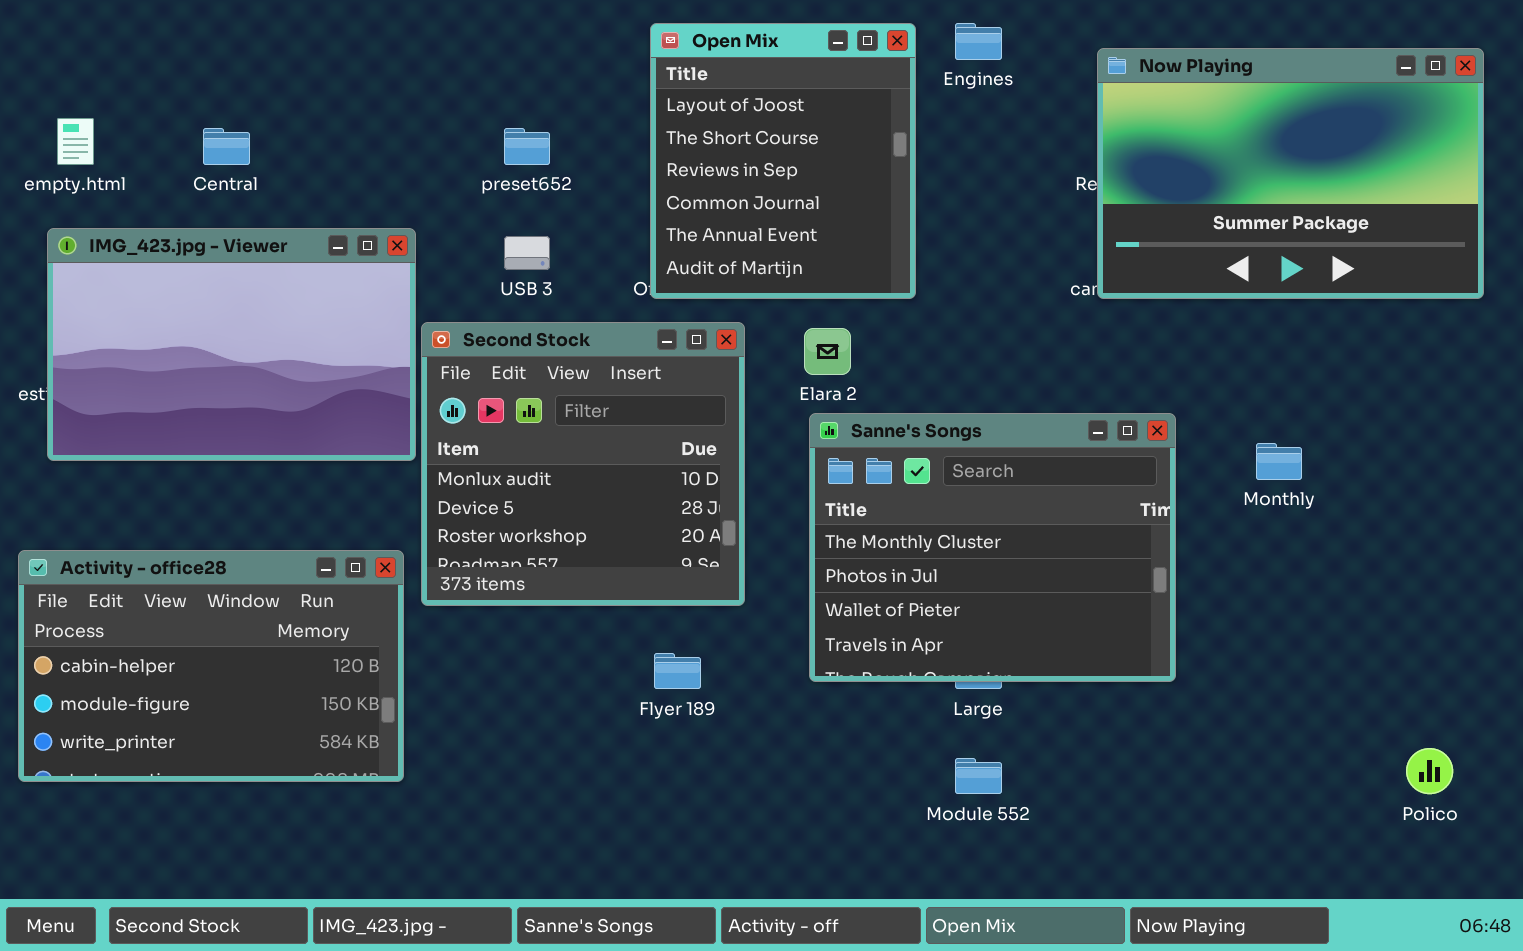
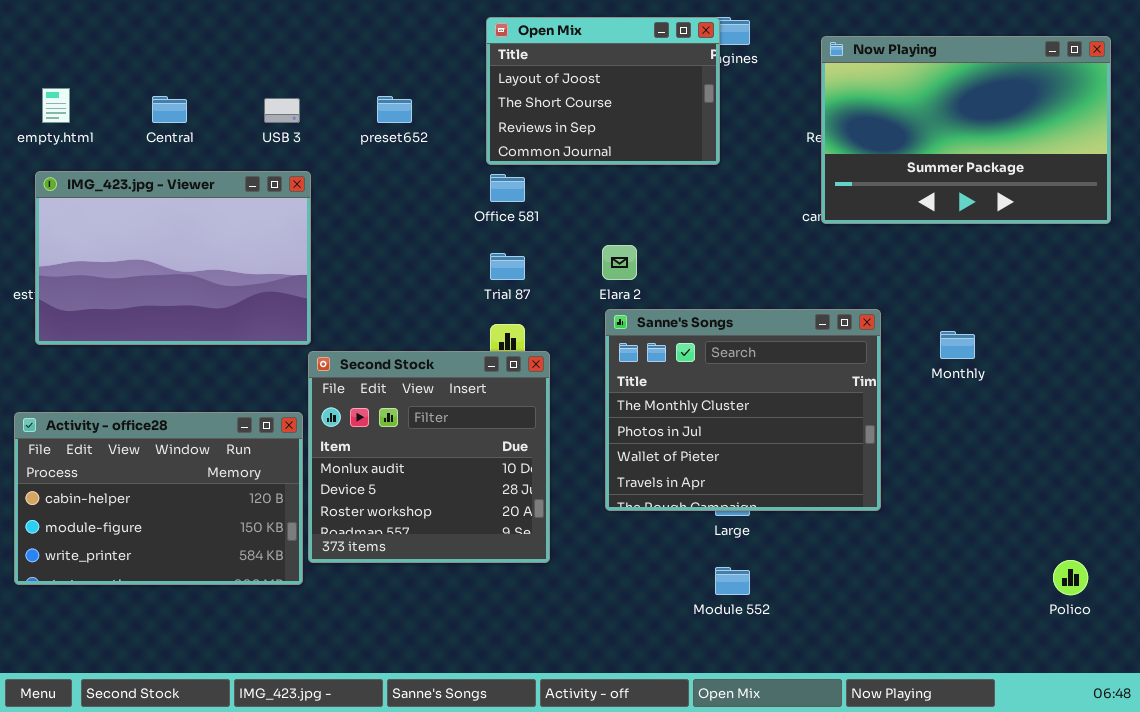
Open Mix: [650,23,916,299] -> [486,17,720,165], resized
USB 3: [504,236,550,270] -> [264,98,300,123], moved
Second Stock: [421,322,745,606] -> [308,351,550,563], moved

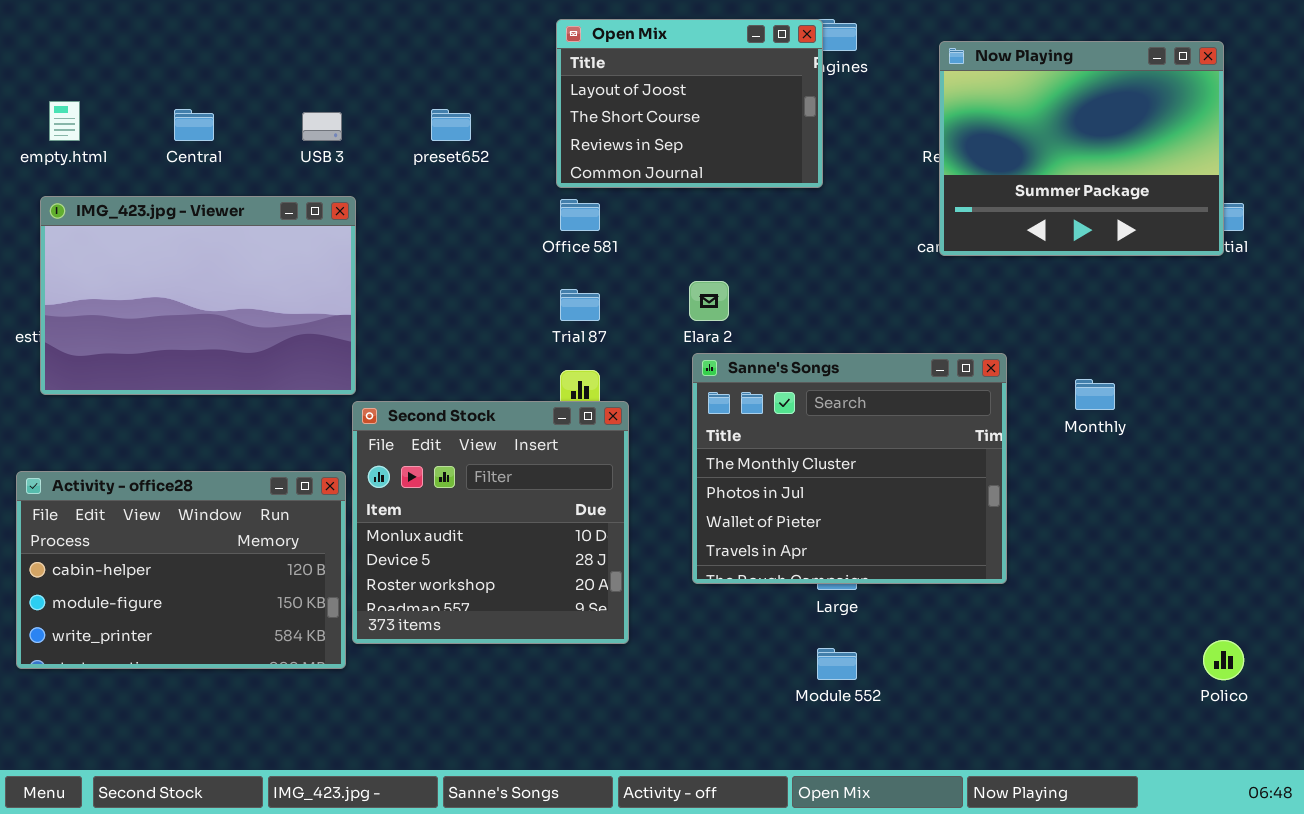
Now Playing: [821,36,1111,224] -> [939,41,1224,256], resized

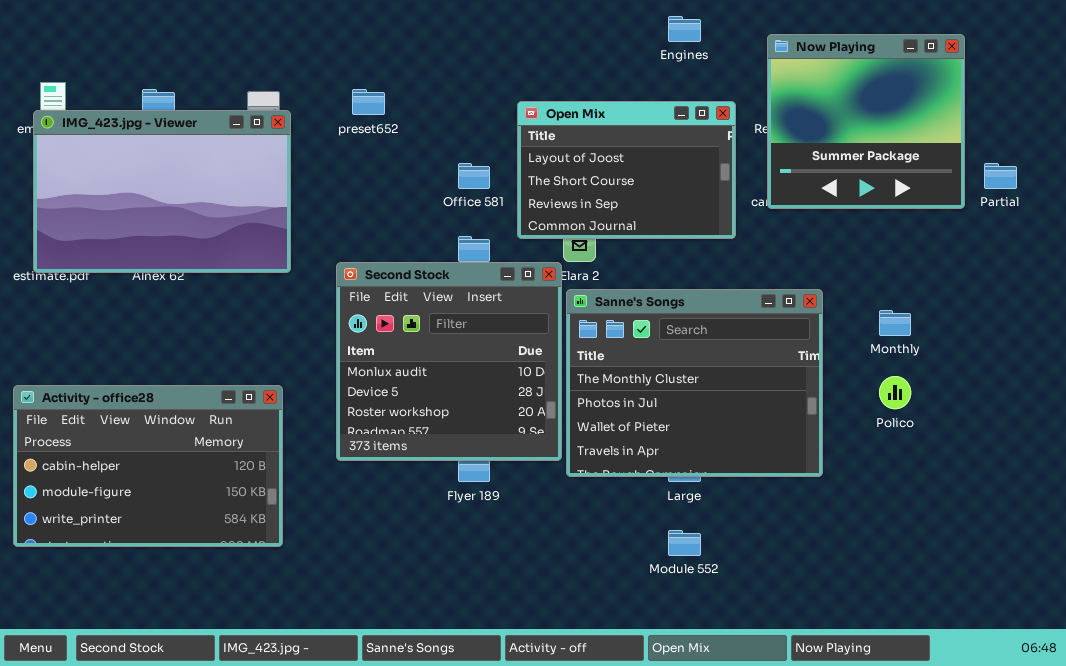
Open Mix: [556,19,823,188] -> [517,101,736,239], moved
Now Playing: [939,41,1224,256] -> [767,34,965,209], resized
IMG_423.jpg - Viewer: [40,196,356,395] -> [33,110,291,273], moved
Second Stock: [352,401,629,644] -> [336,262,562,461], moved
Polico: [1203,640,1244,680] -> [879,376,911,409], moved

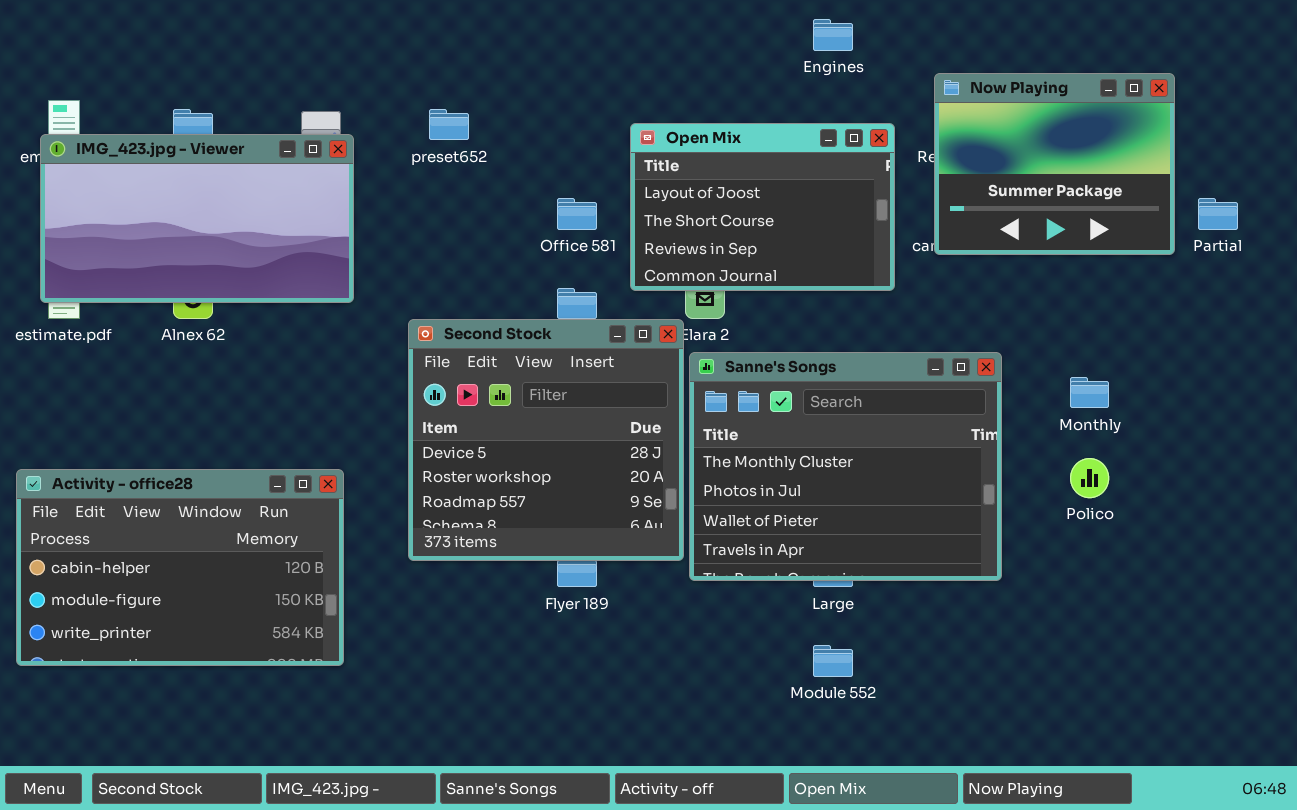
Now Playing: [767,34,965,209] -> [934,73,1175,255], resized
IMG_423.jpg - Viewer: [33,110,291,273] -> [40,134,354,303], resized
Second Stock: [336,262,562,461] -> [408,319,684,561], scrolled down 1 row

